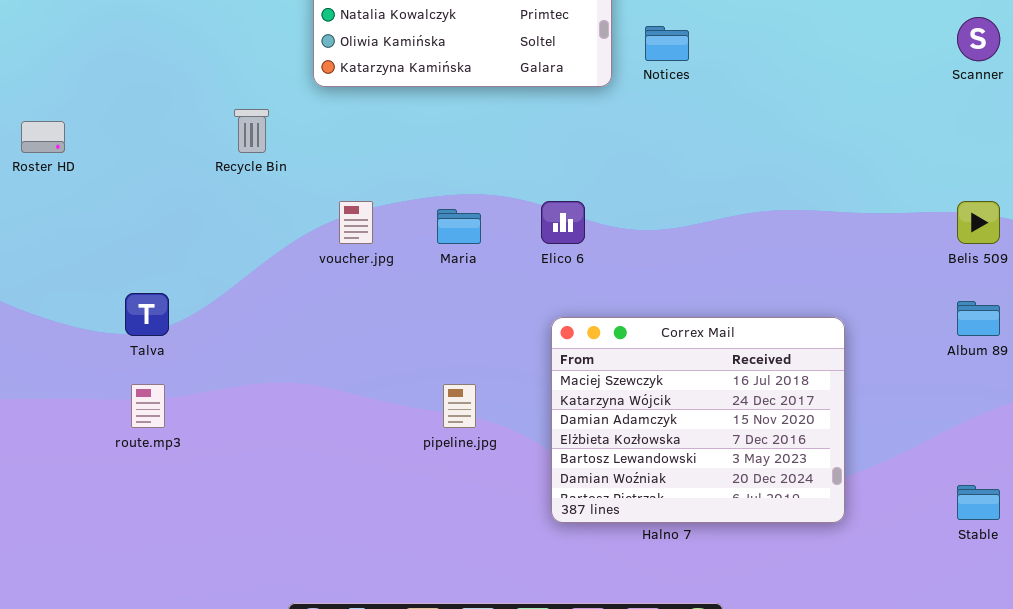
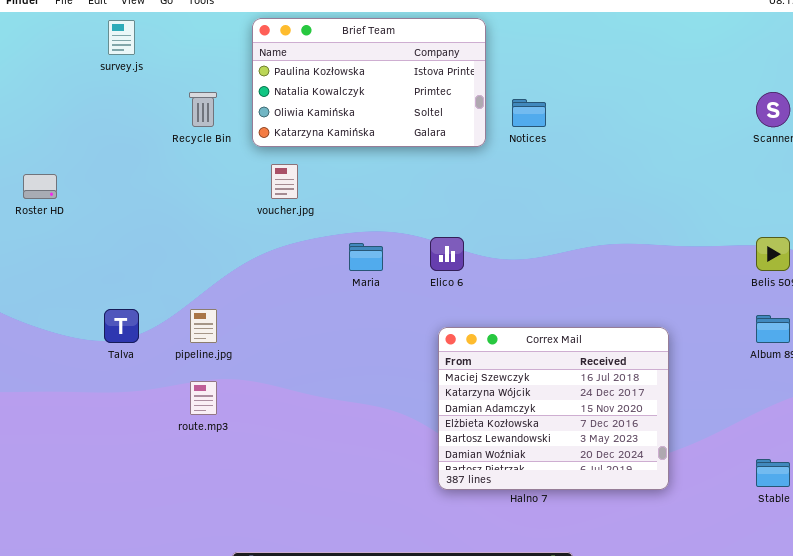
Recycle Bin: [234,109,269,153] -> [189,92,217,127], moved
voucher.jpg: [339,201,373,244] -> [271,164,298,199], moved
route.mp3: [131,384,165,428] -> [190,381,217,415], moved
pipeline.jpg: [443,384,476,428] -> [190,309,217,343], moved

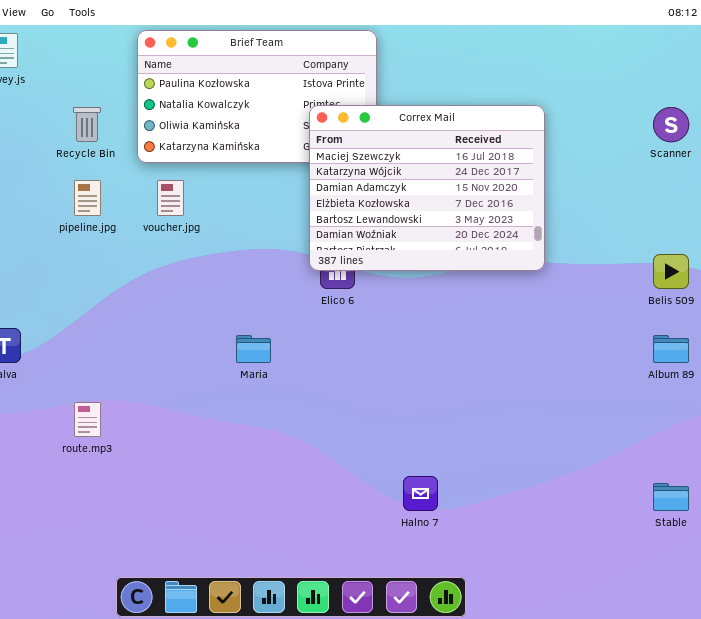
Maria: [349,243,383,271] -> [236,335,271,363], moved
pipeline.jpg: [190,309,217,343] -> [74,180,101,216], moved
Correx Mail: [438,327,669,490] -> [309,105,545,271], moved

